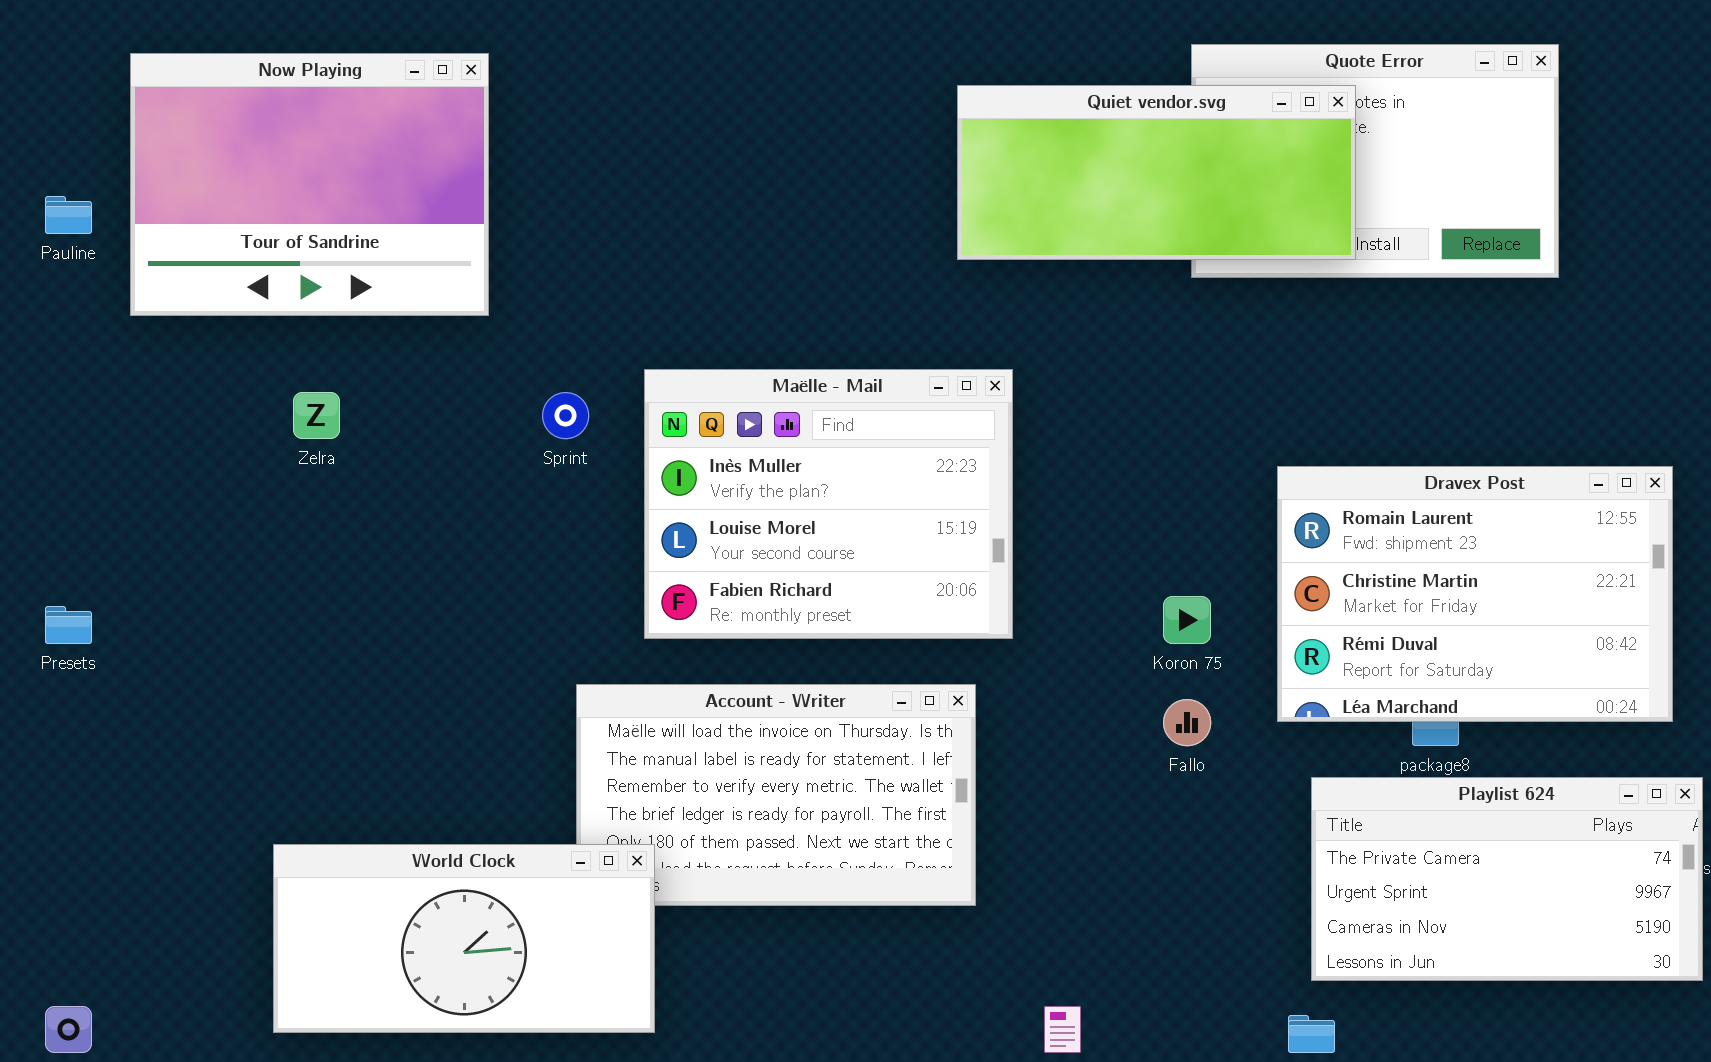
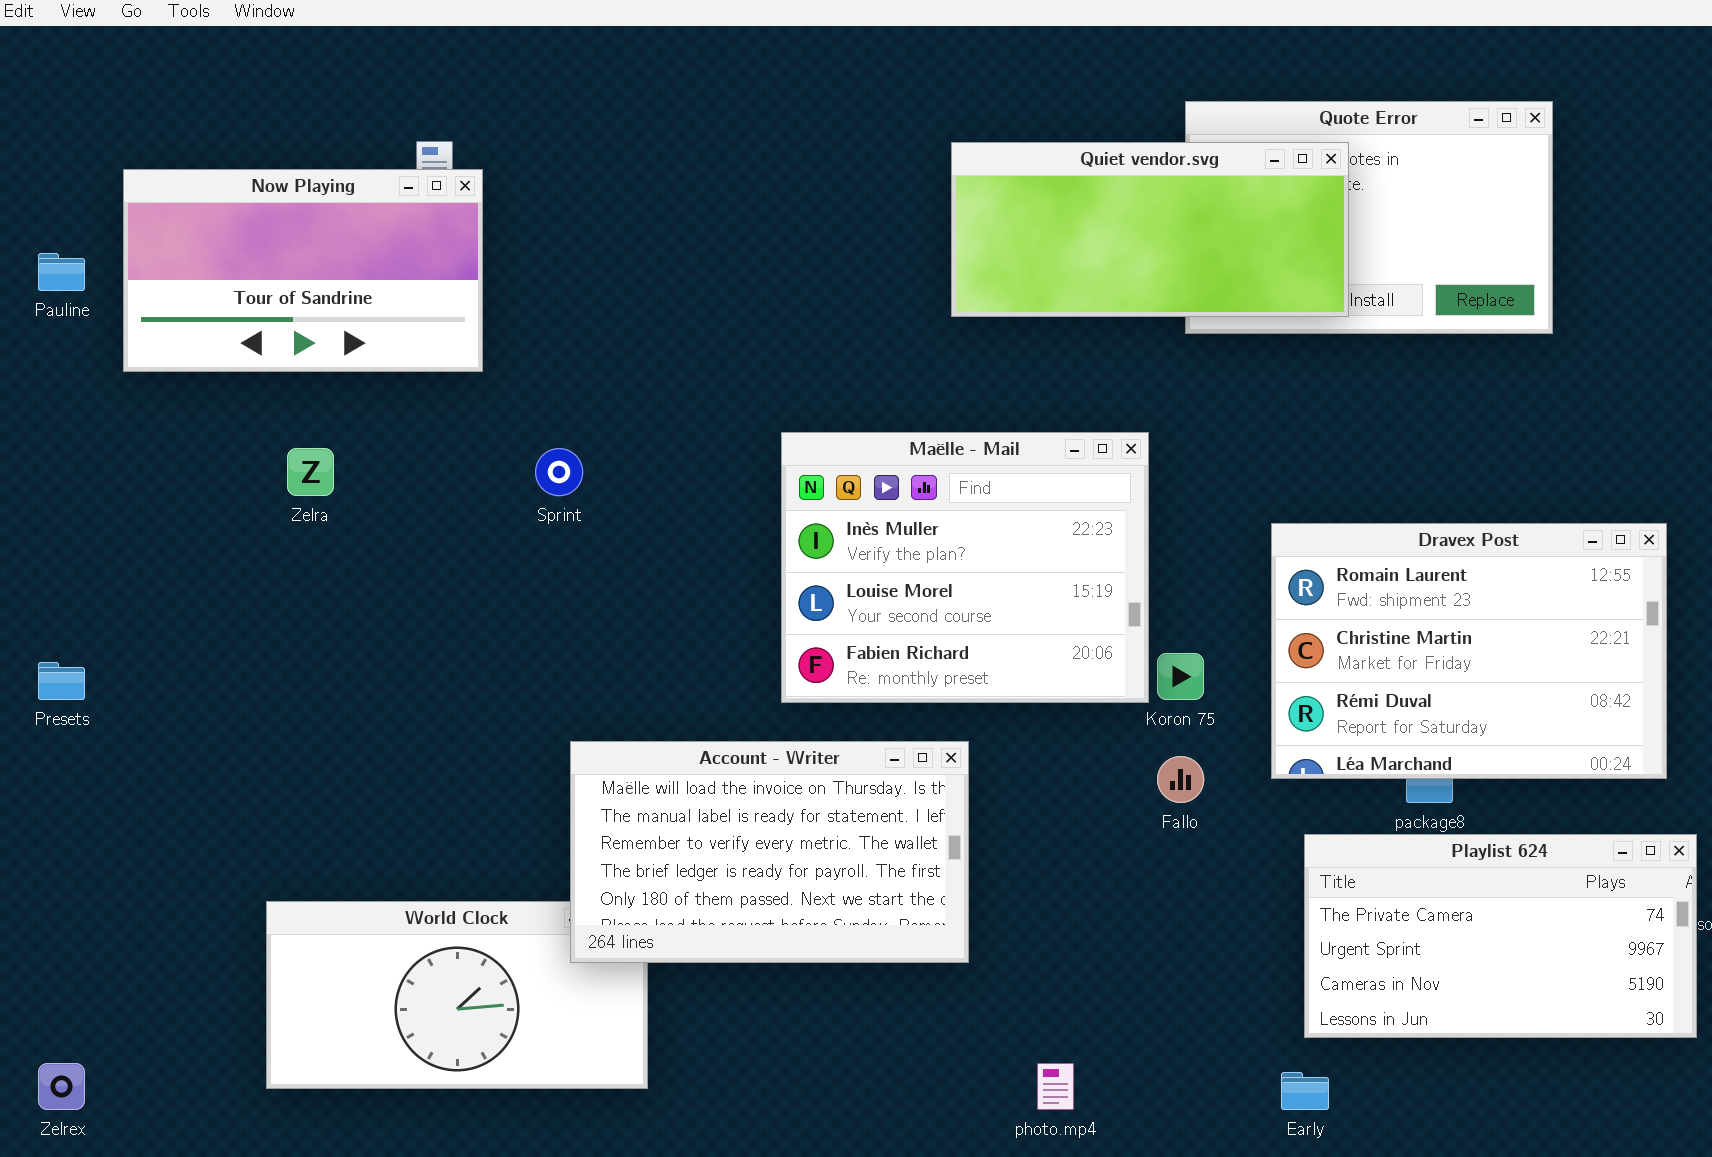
Now Playing: [130,53,489,316] -> [123,169,483,372], resized
Maëlle - Mail: [644,369,1013,639] -> [781,432,1149,703], moved
Account - Writer: [576,684,976,906] -> [570,741,969,963], raised

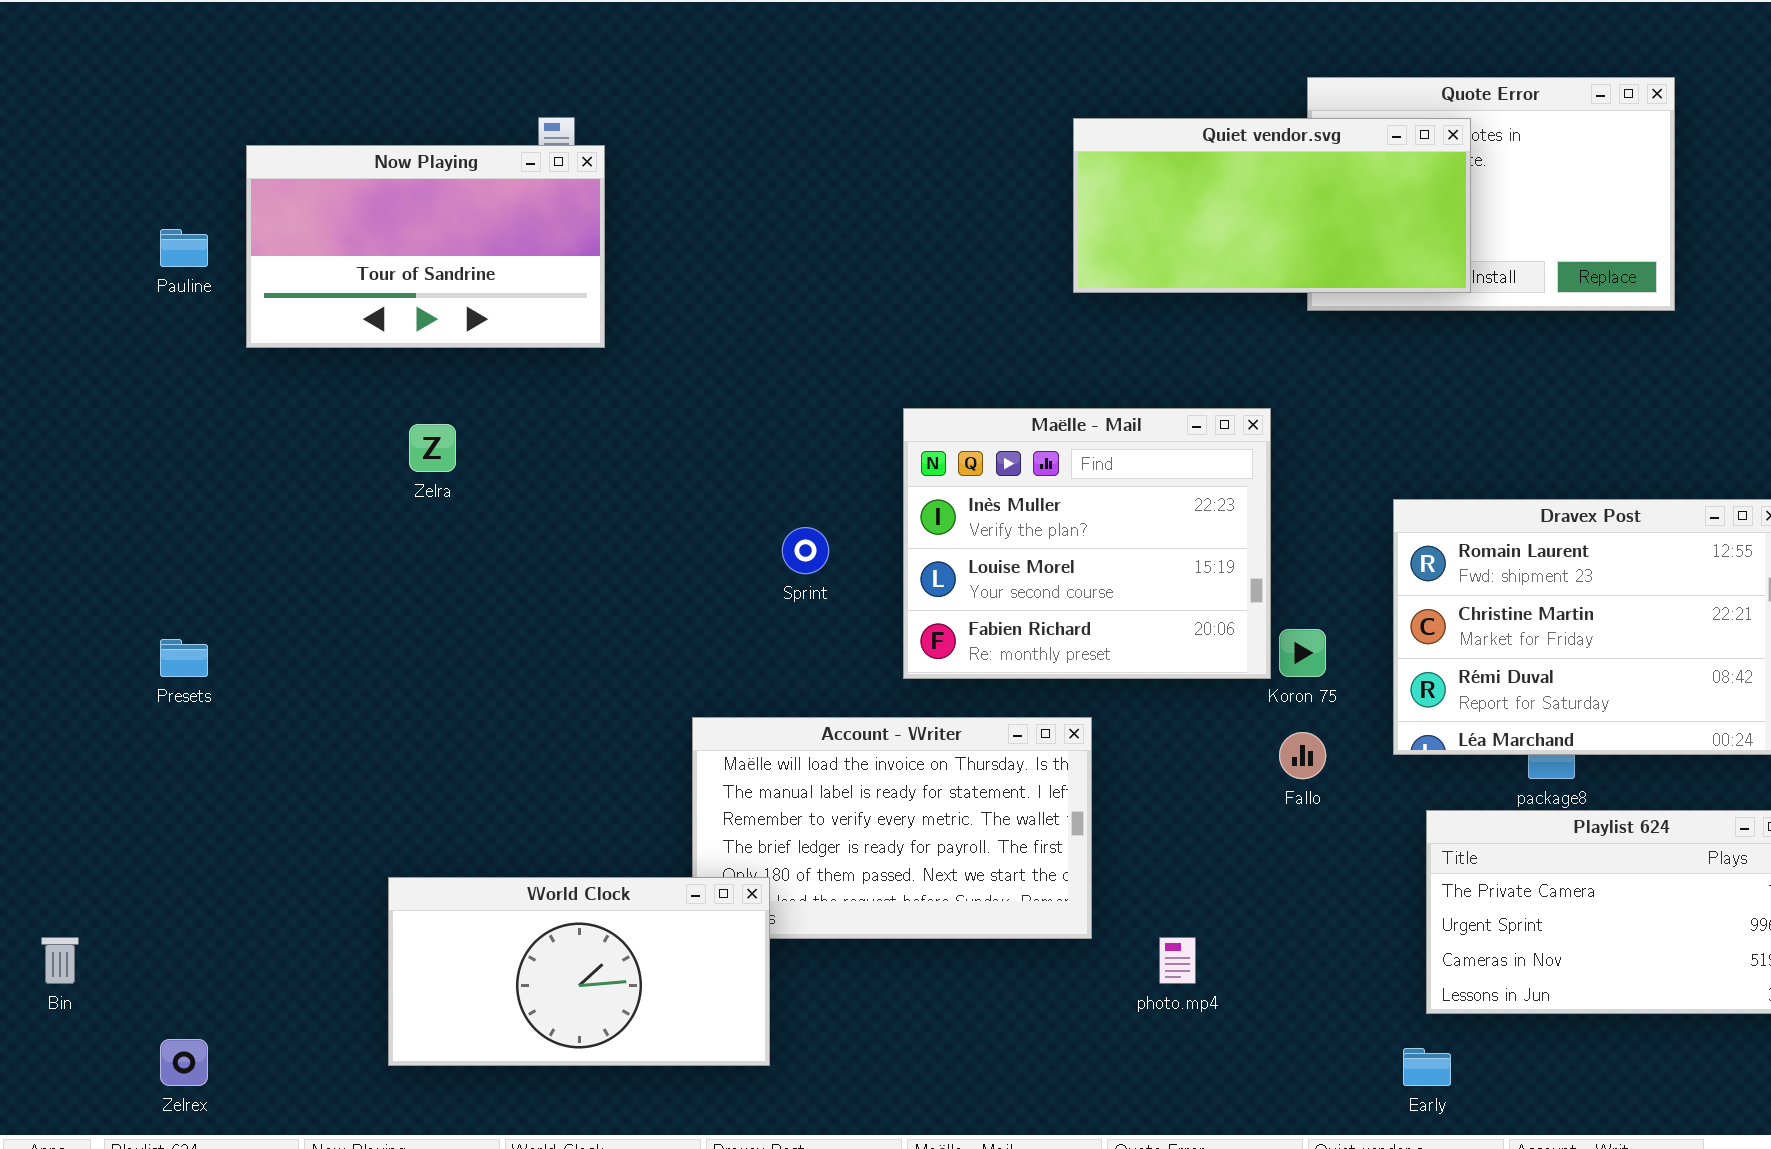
Sprint: [535,448,583,496] -> [782,527,829,574], moved
World Clock: [266,901,648,1089] -> [388,877,770,1066], raised
photo.mp4: [1037,1063,1074,1110] -> [1159,937,1196,984], moved

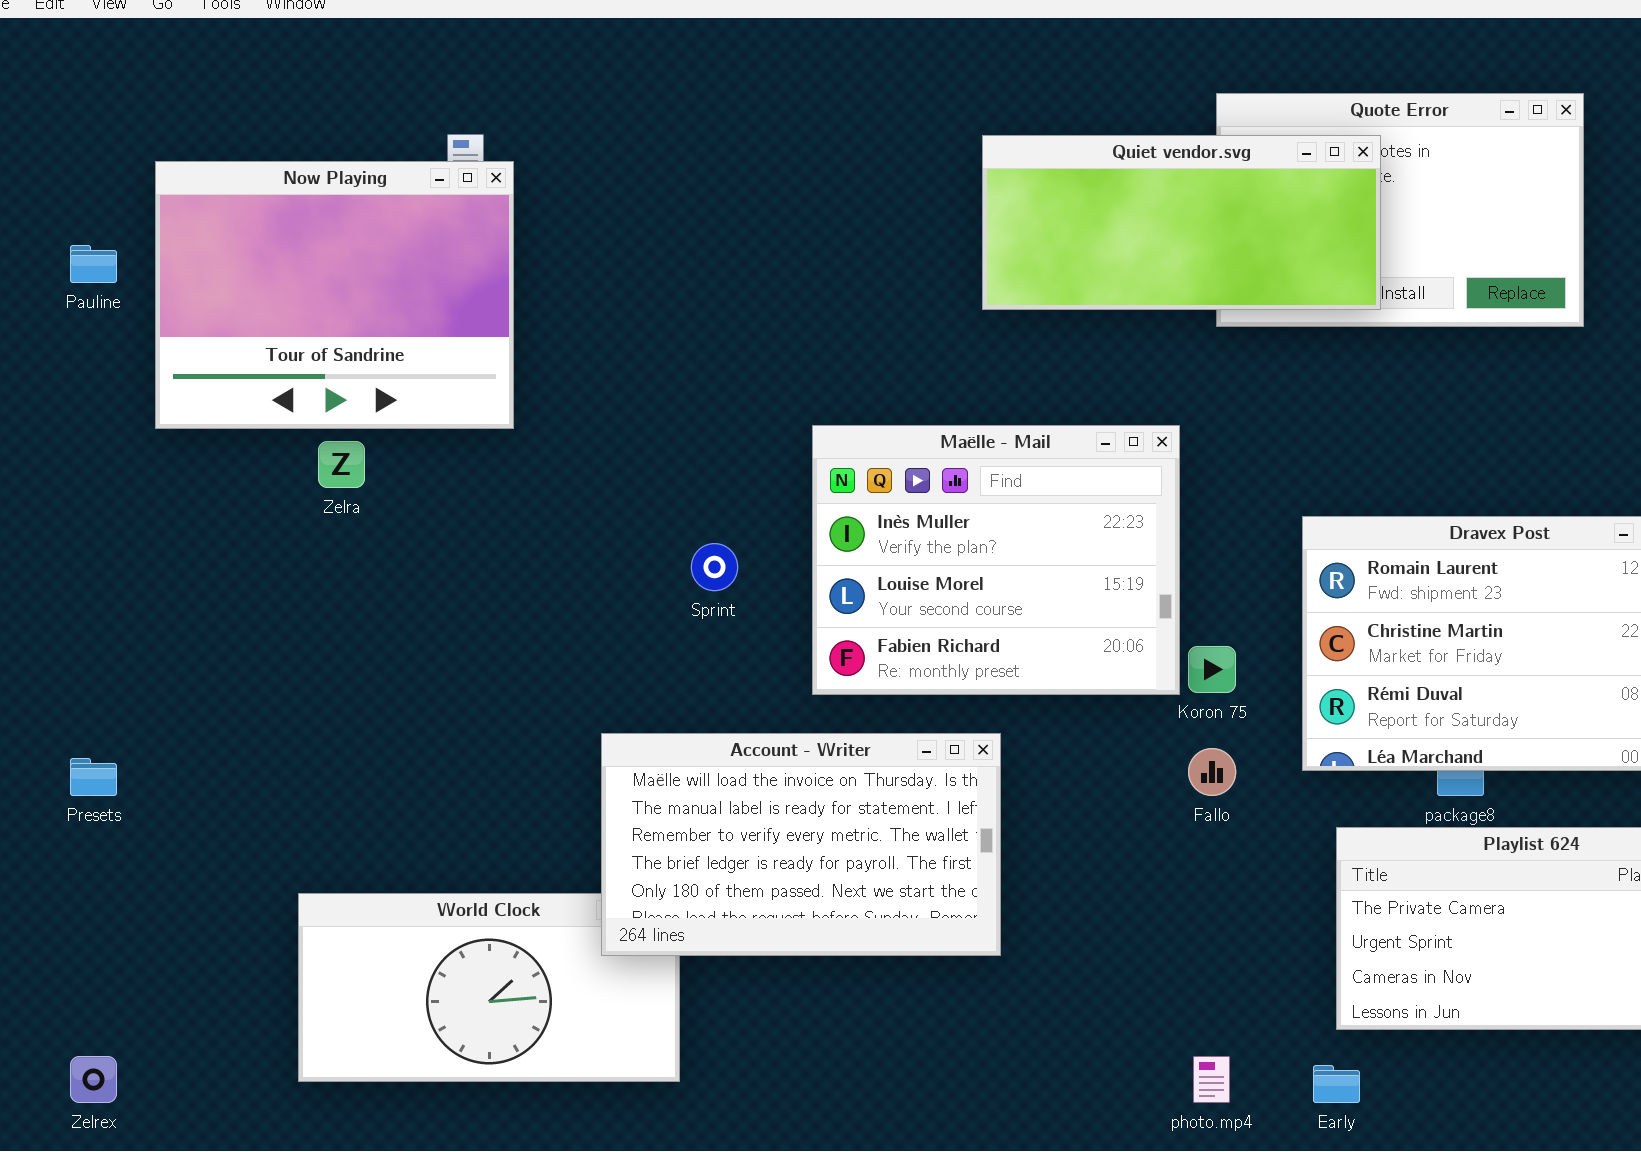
Now Playing: [246,145,605,348] -> [155,161,514,429], resized
Presets: [160,639,208,677] -> [70,758,117,796], moved
Account - Writer: [692,717,1092,939] -> [601,733,1001,956], raised
photo.mp4: [1159,937,1196,984] -> [1193,1056,1230,1103], moved

